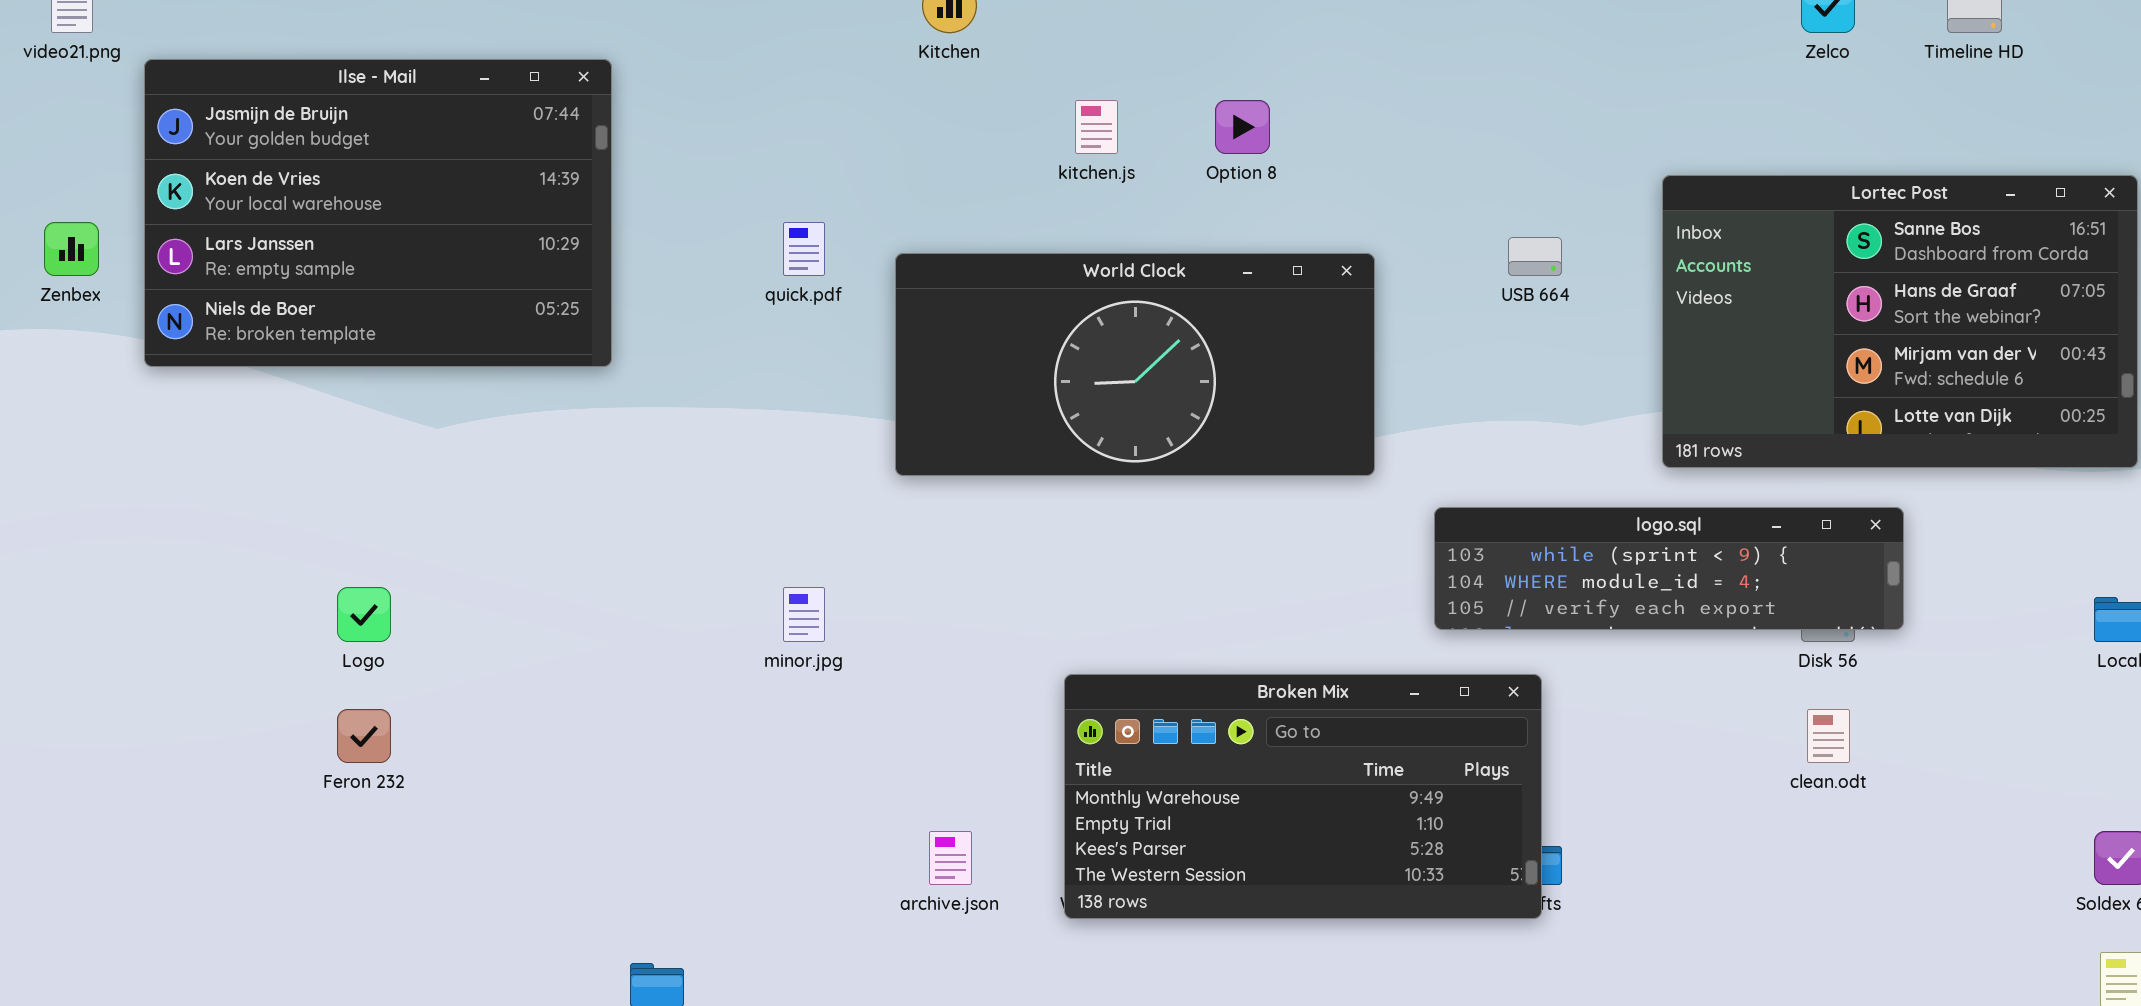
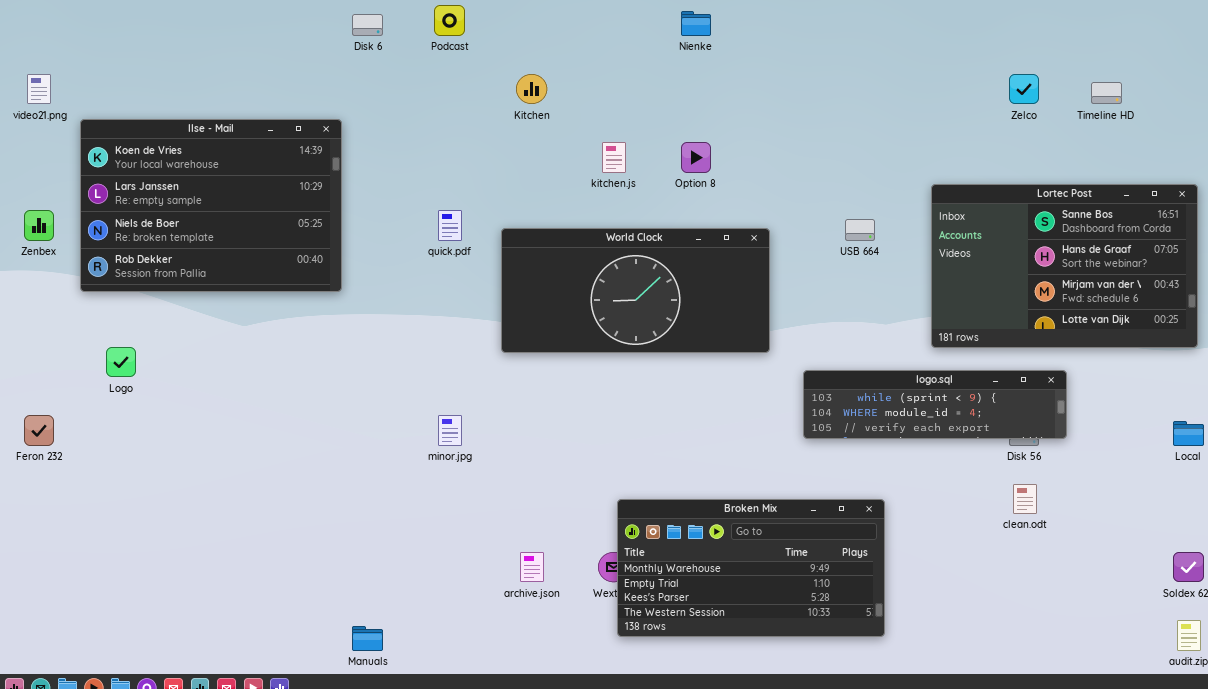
Ilse - Mail: [144,59,612,367] -> [80,119,342,292], scrolled down 1 row
Logo: [337,587,391,642] -> [106,347,136,377], moved
Broken Mix: [1064,674,1542,919] -> [617,499,885,637], moved
Feron 232: [337,709,391,763] -> [24,415,54,446], moved

